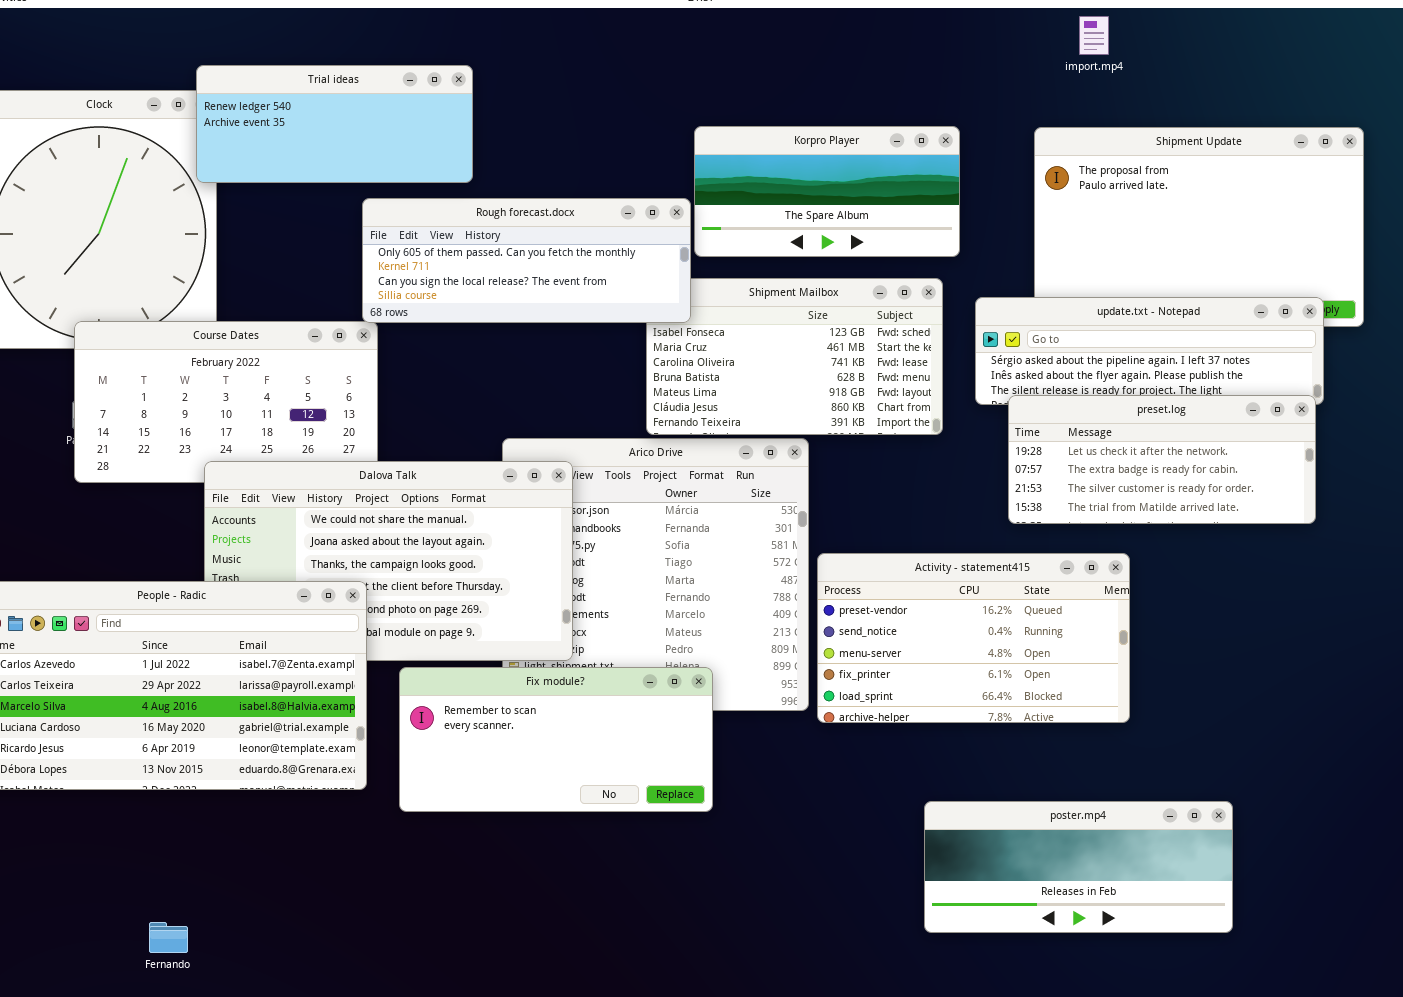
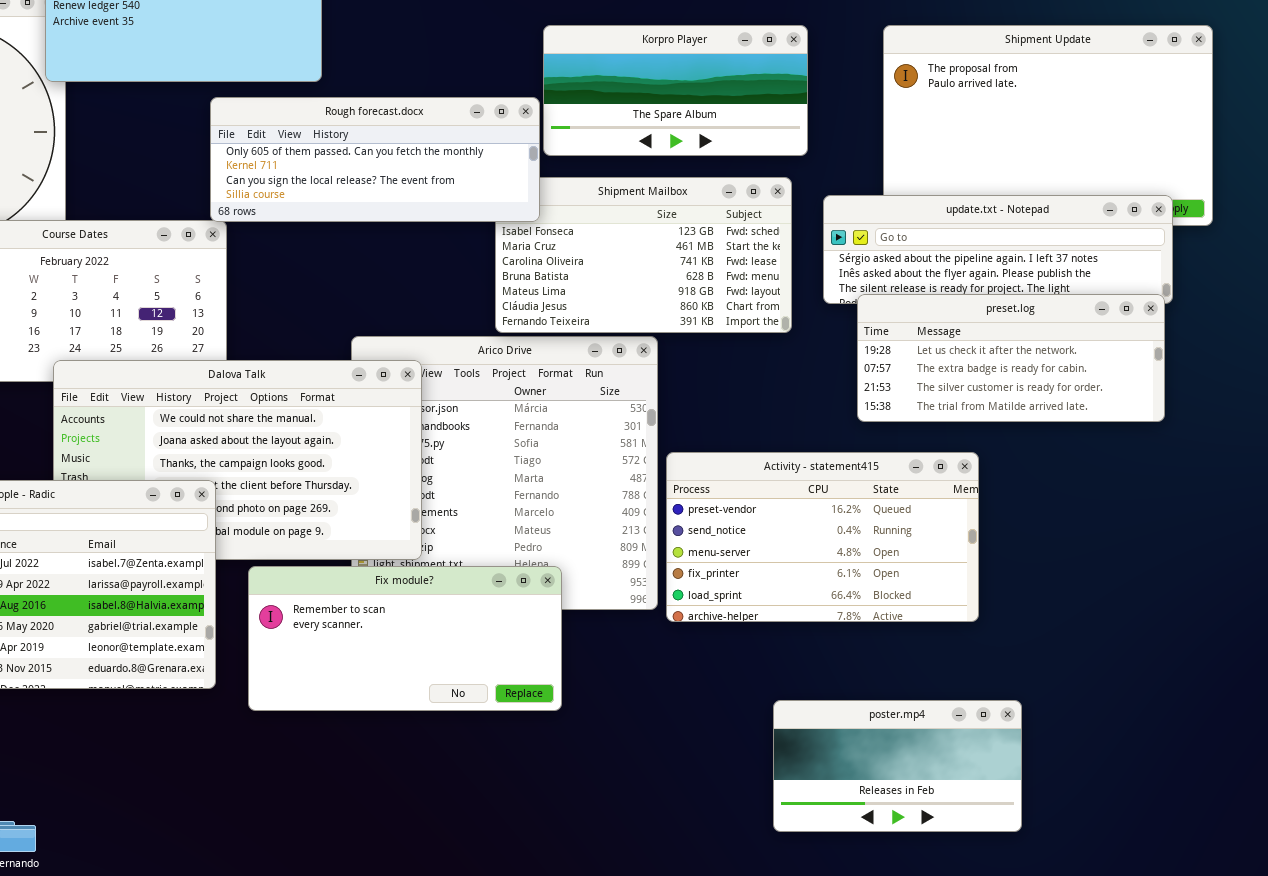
poster.mp4: [924,801,1233,933] -> [773,700,1022,832], resized

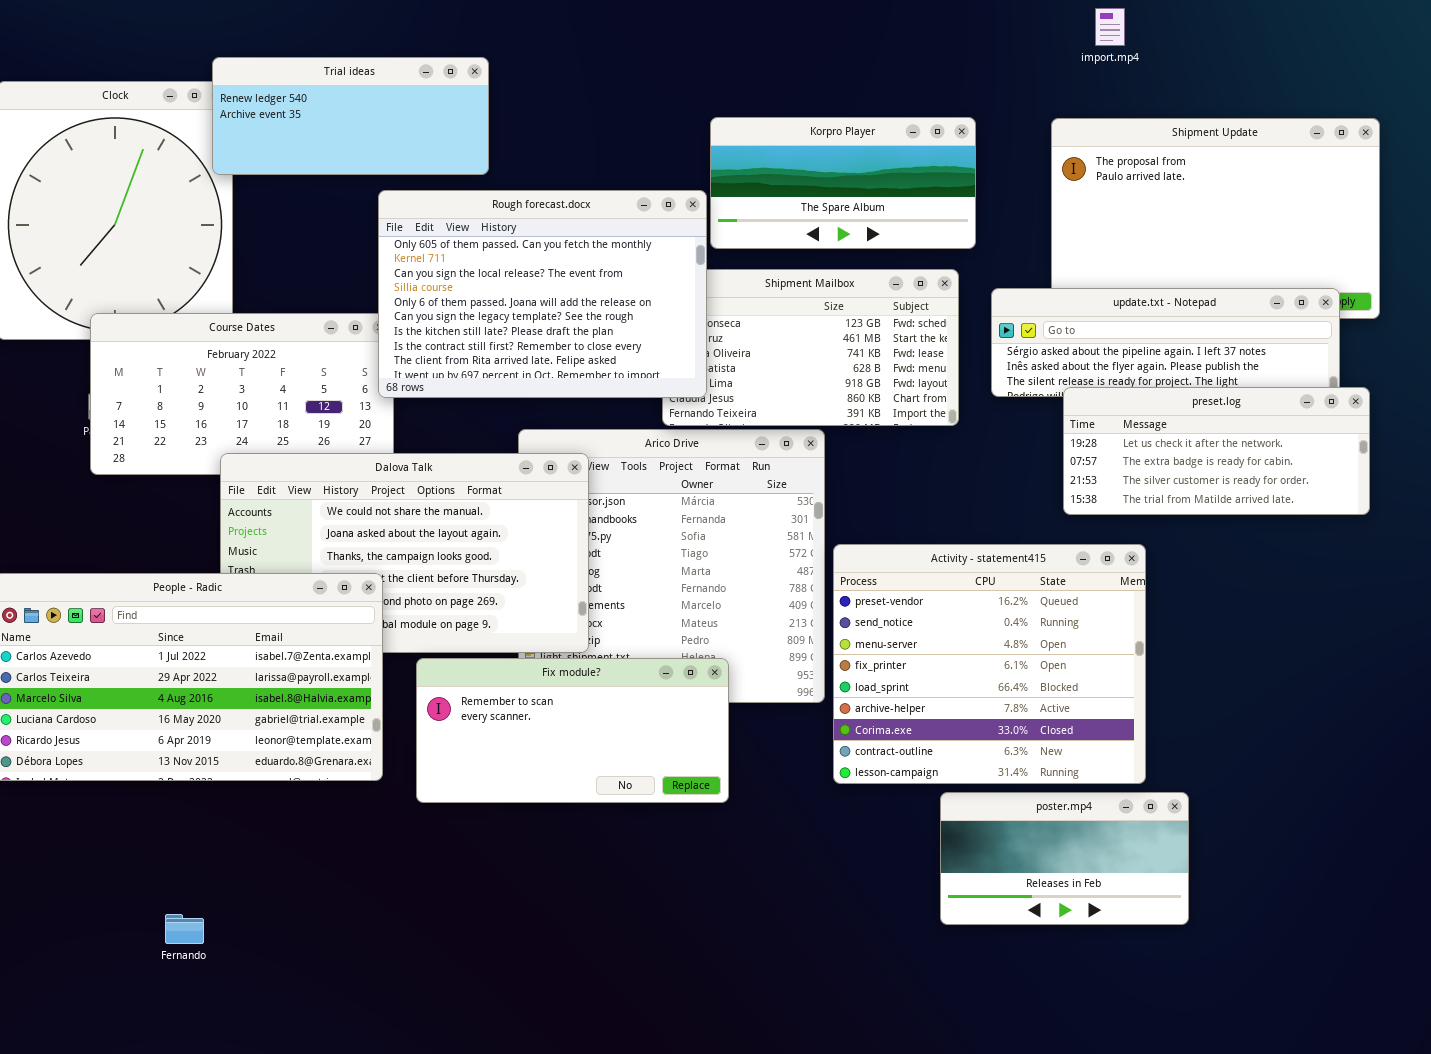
Rough forecast.docx: [210,97,540,222] -> [378,190,707,398], resized
preset.log: [857,294,1165,422] -> [1063,387,1370,515], moved
Activity - statement415: [666,452,979,622] -> [833,544,1146,784], resized

